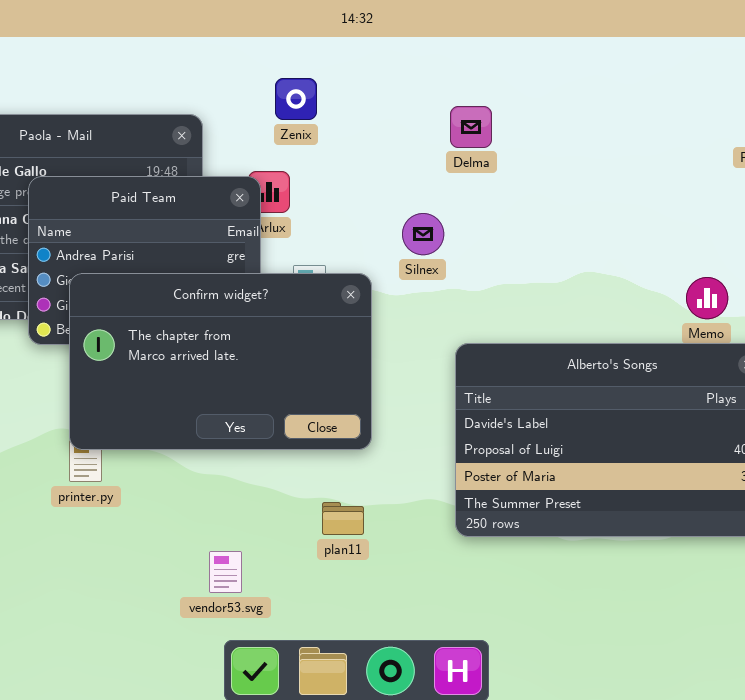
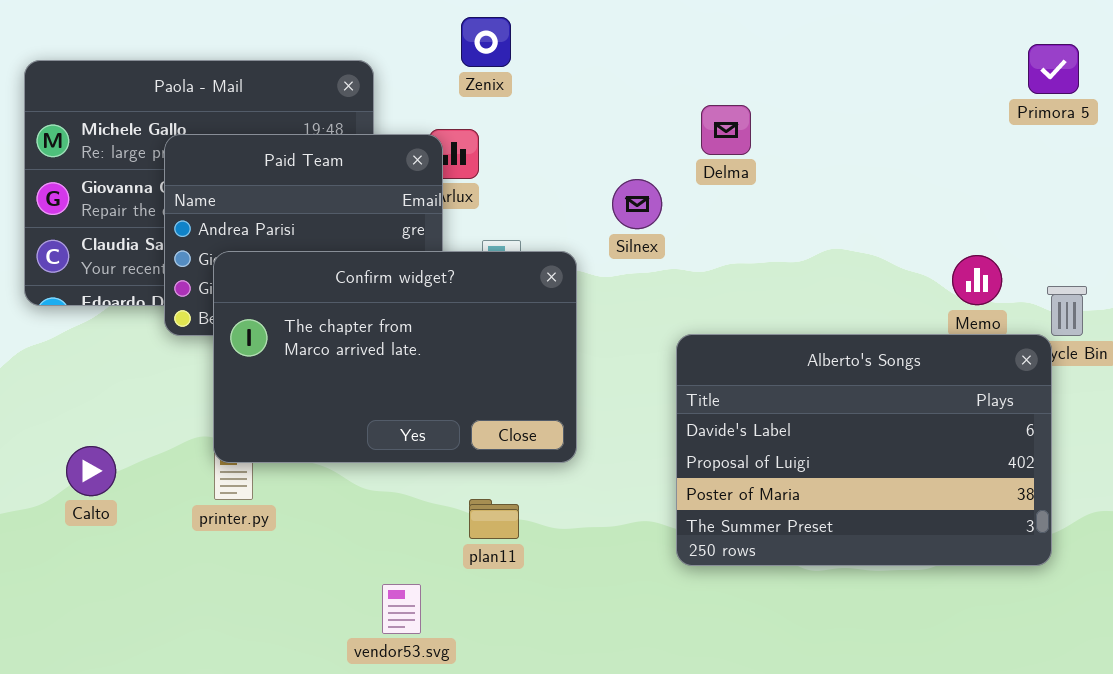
Delma: [450,106,492,148] -> [701,105,751,155], moved
plan11: [322,502,364,535] -> [469,499,519,539], moved

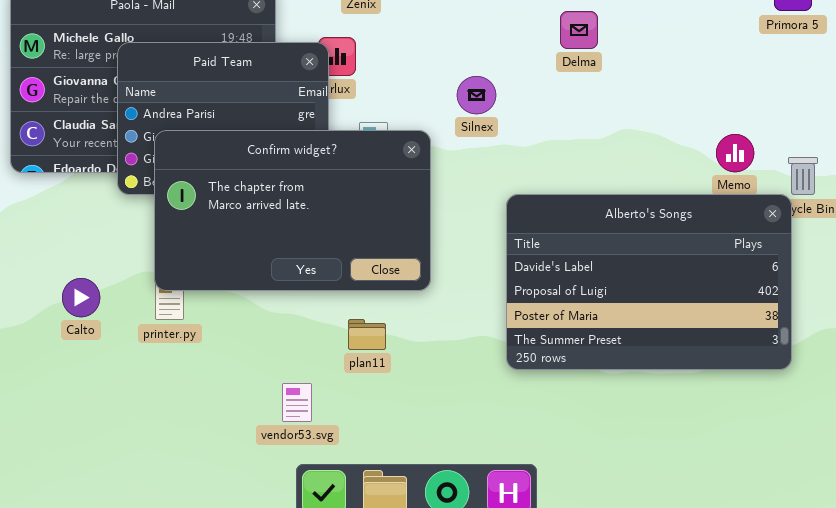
Delma: [701,105,751,155] -> [560,11,598,49], moved
Calto: [66,446,116,496] -> [62,278,100,317], moved

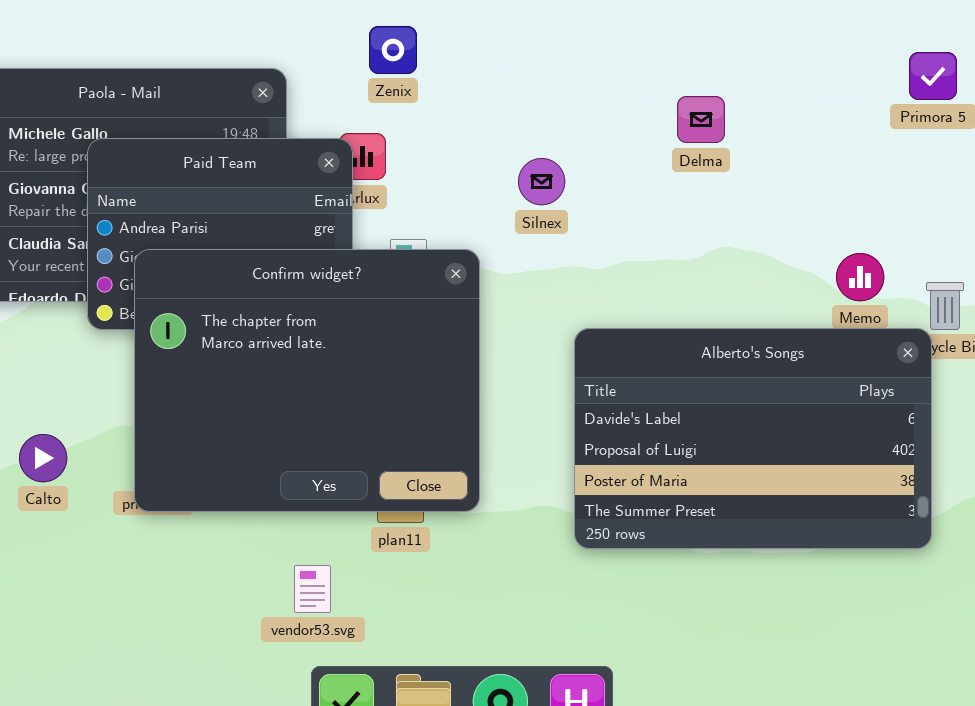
Delma: [560,11,598,49] -> [677,96,725,143], moved
Silnex: [457,76,496,114] -> [518,158,565,205], moved
Confirm widget?: [154,130,431,291] -> [134,249,480,512], resized

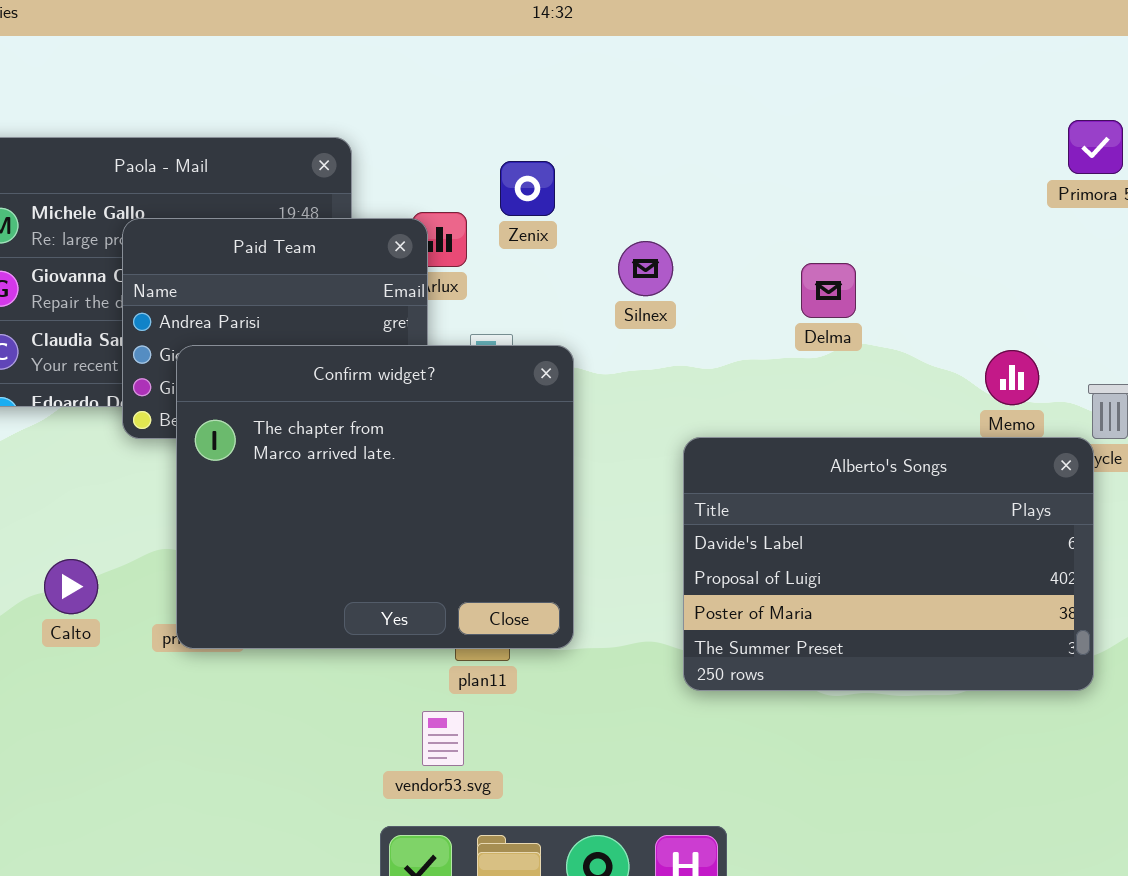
Zenix: [369,26,417,74] -> [500,161,555,216], moved
Delma: [677,96,725,143] -> [801,263,856,318], moved
vendor53.svg: [294,565,331,613] -> [422,711,464,766], moved

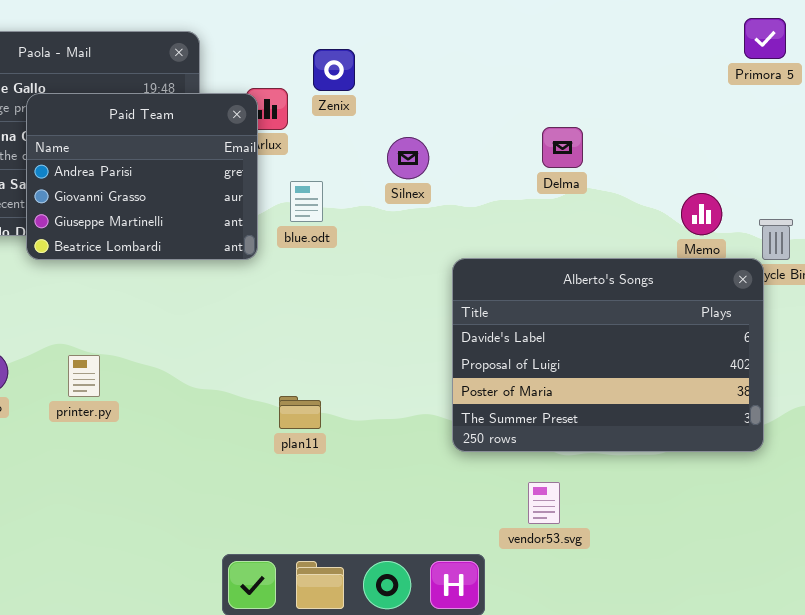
Silnex: [618,241,673,296] -> [387,137,429,179], moved
Confirm widget?: [176,345,574,649] -> none, closed
vendor53.svg: [422,711,464,766] -> [528,482,560,524], moved

